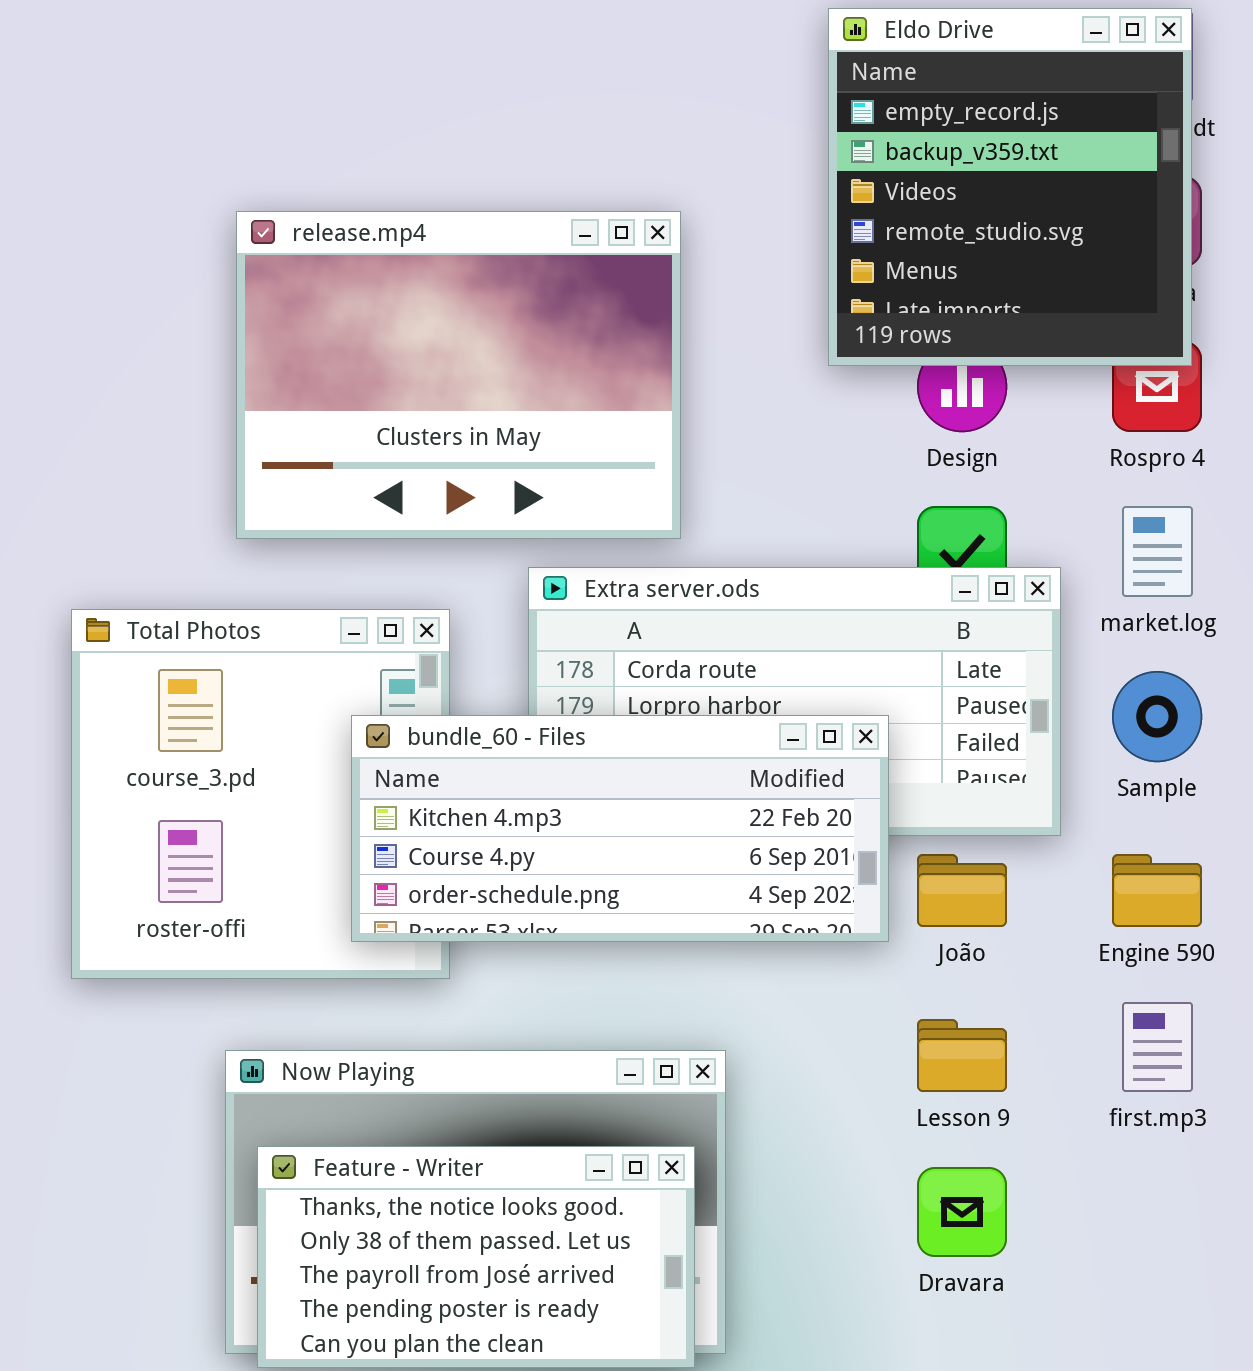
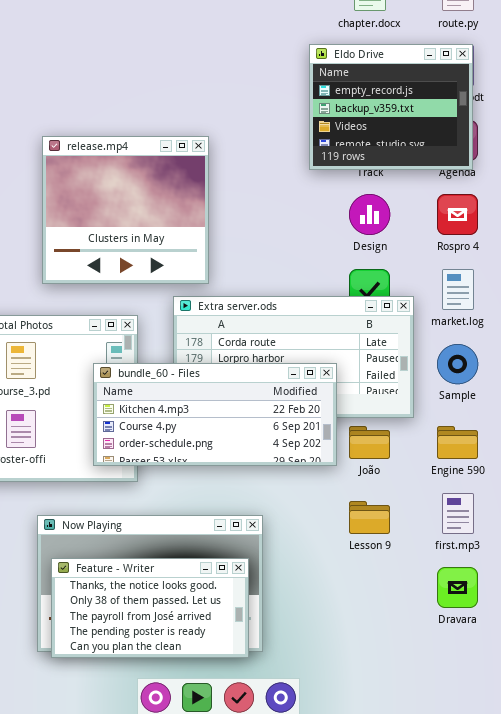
Eldo Drive: [828,8,1192,366] -> [309,44,473,170], resized
release.mp4: [236,211,681,539] -> [42,136,209,284], resized
Dravara: [917,1167,1007,1257] -> [437,567,478,608], moved

